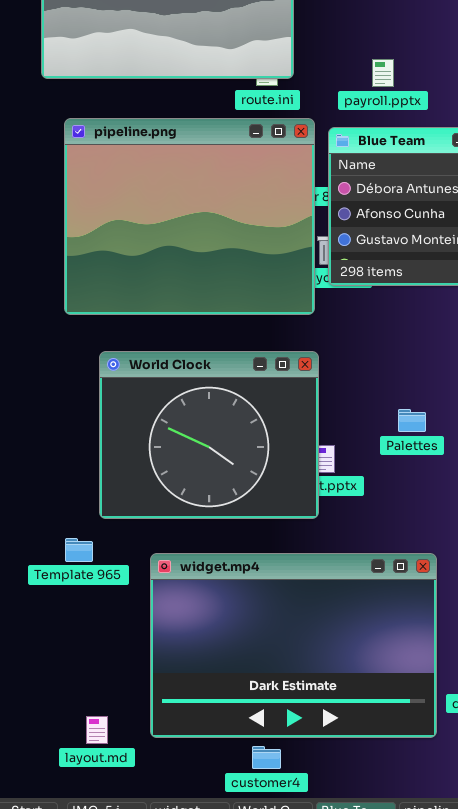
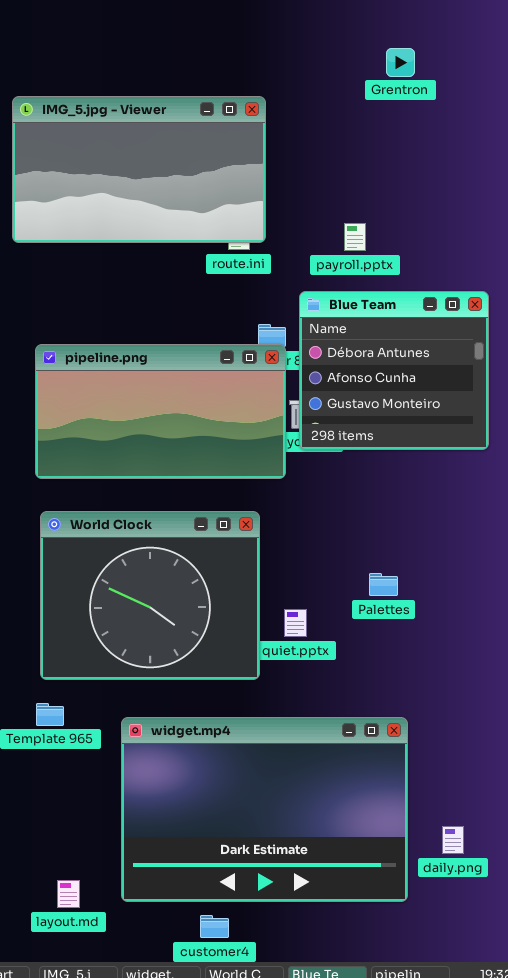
pipeline.png: [64,118,315,315] -> [35,344,286,479], resized
World Clock: [99,351,319,519] -> [40,511,260,680], moved
customer4: [252,746,281,769] -> [200,915,229,938], moved

